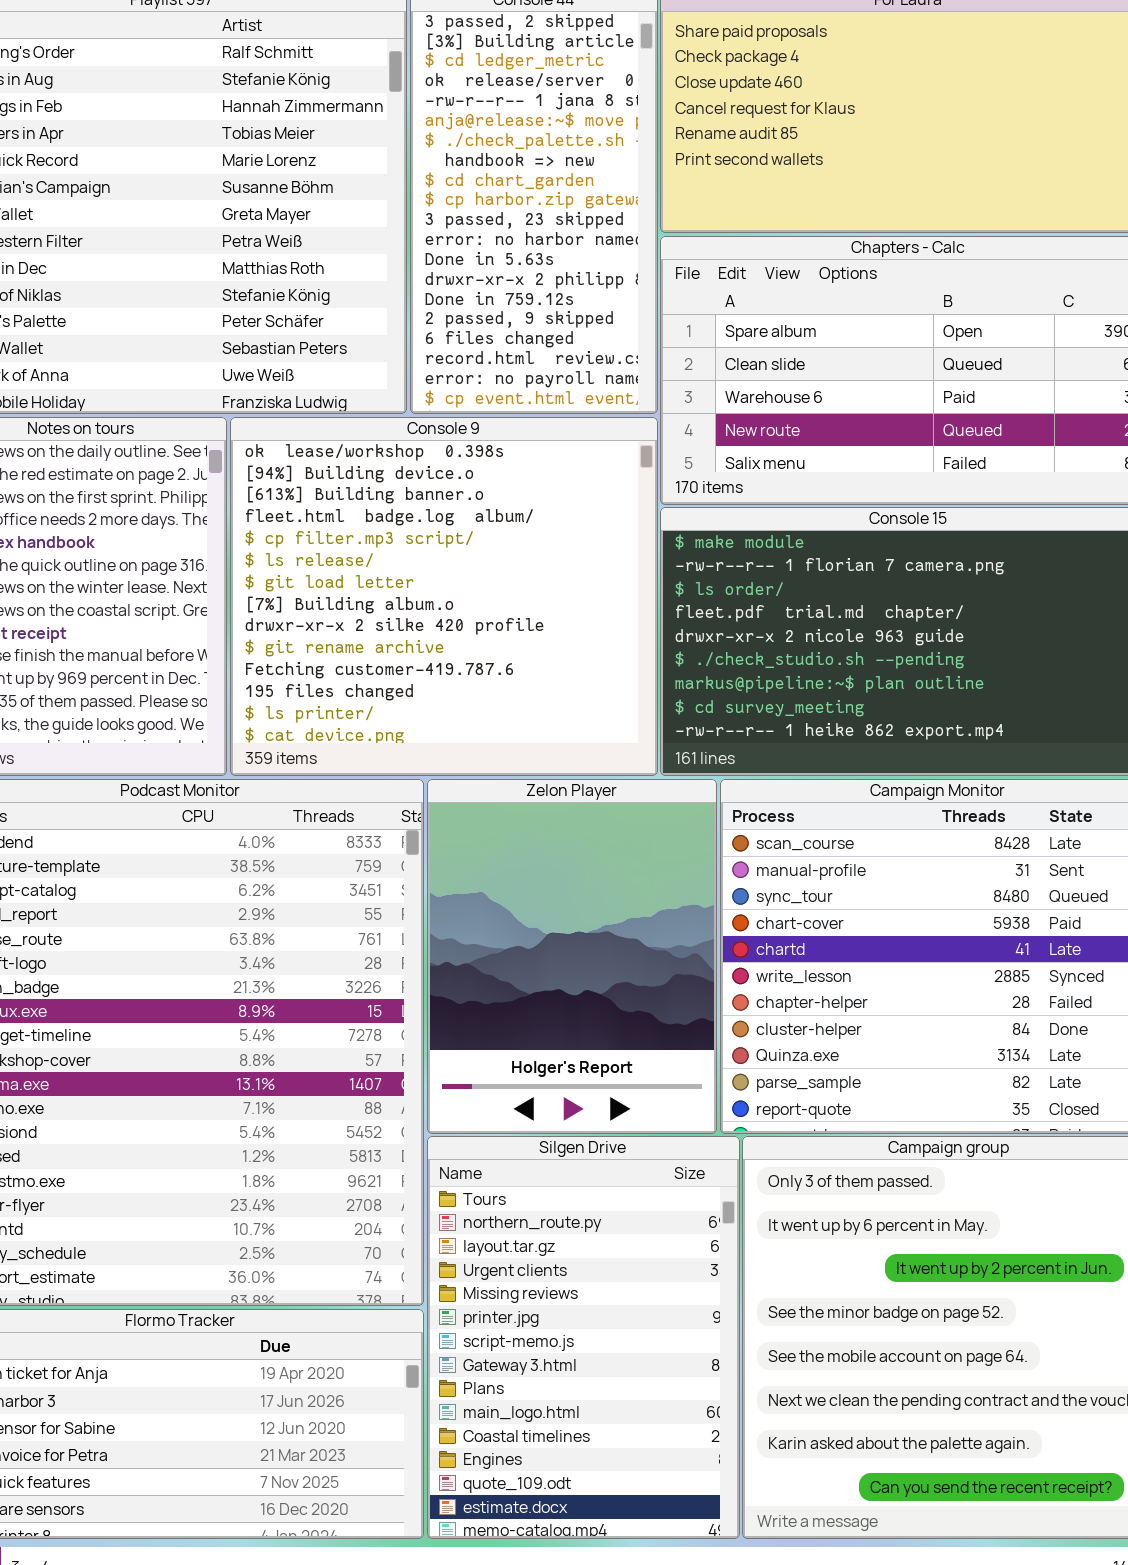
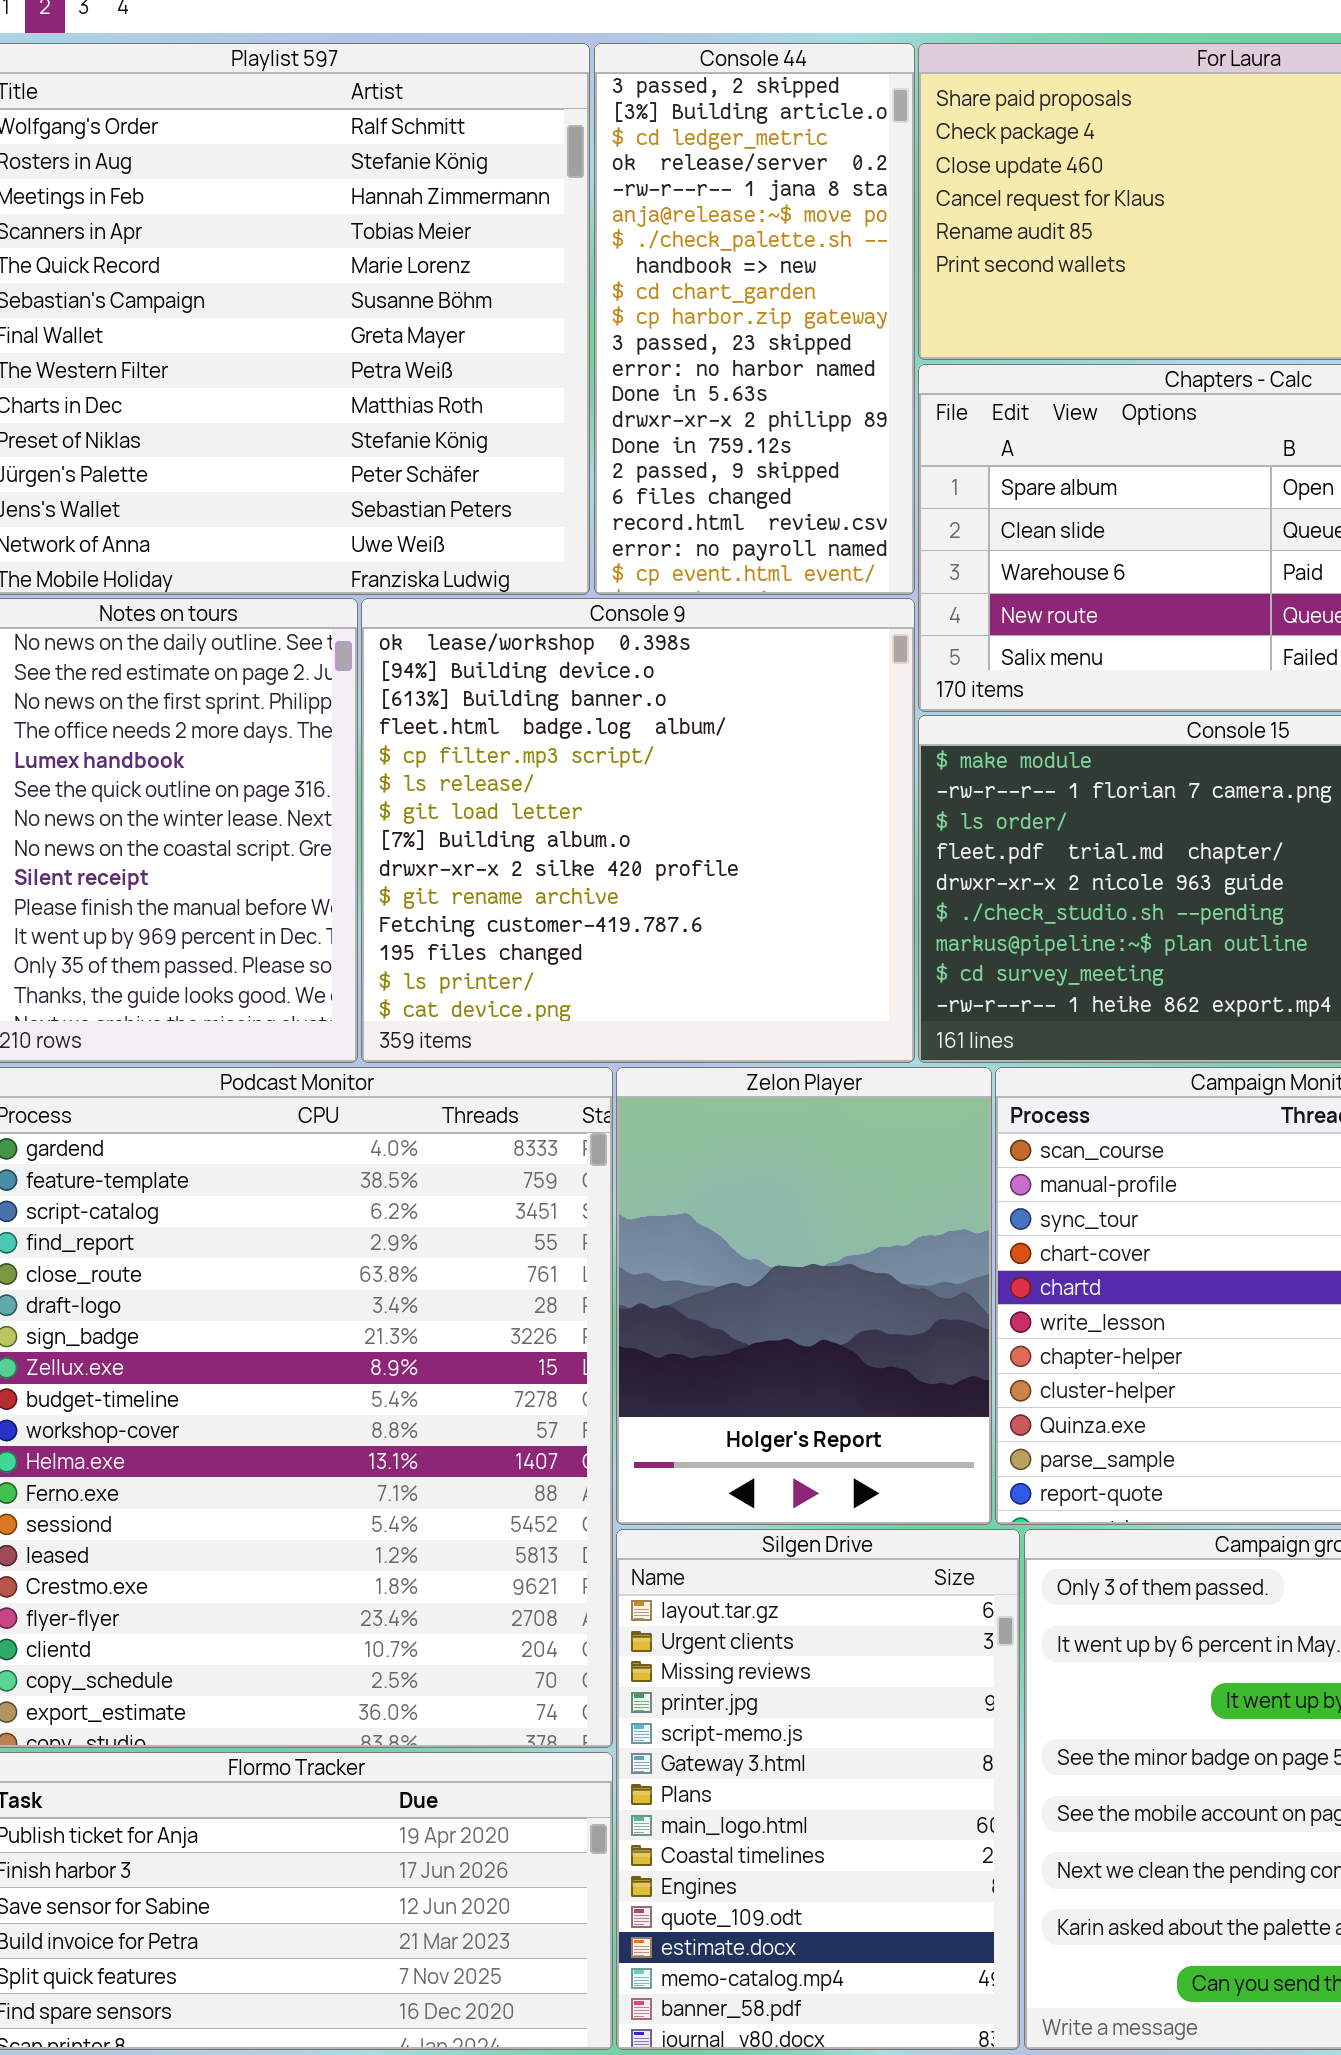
Silgen Drive: [427,1136,740,1539] -> [616,1529,1020,2050], scrolled down 2 rows

